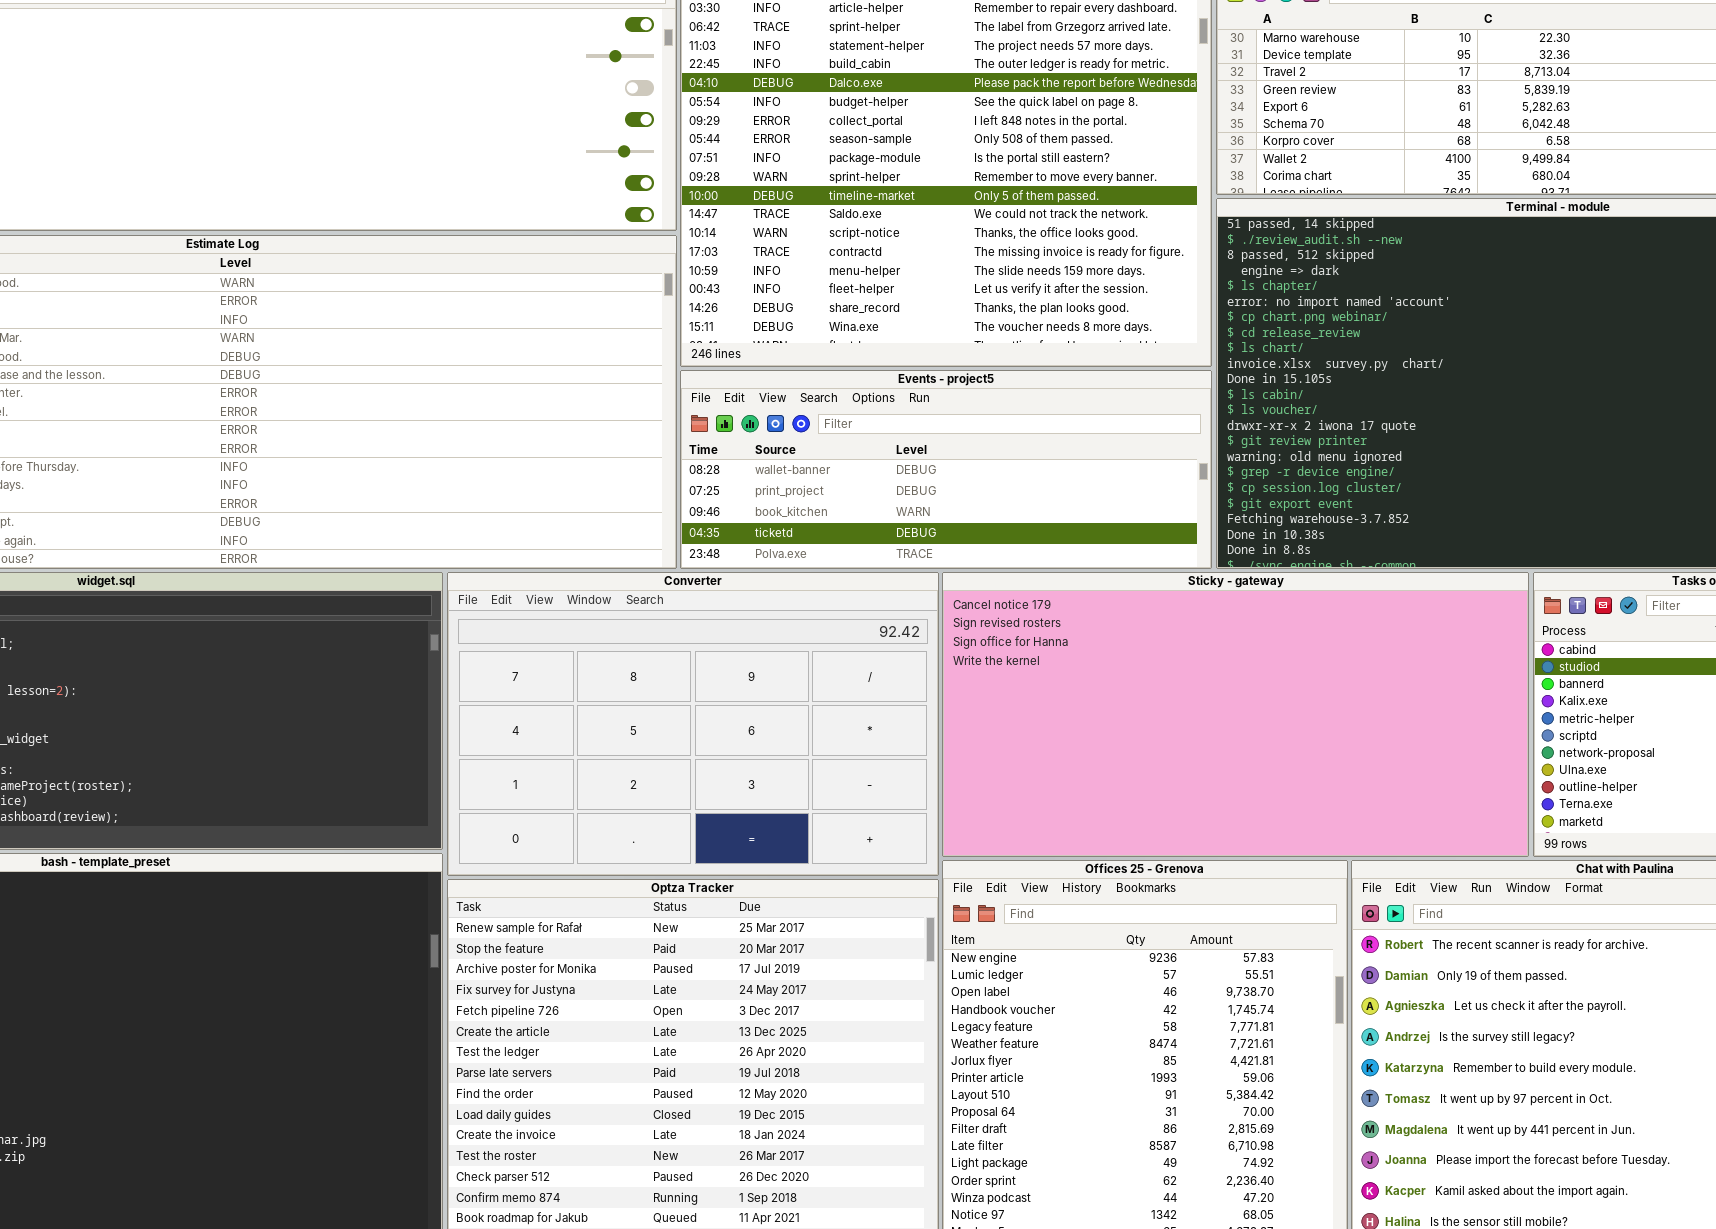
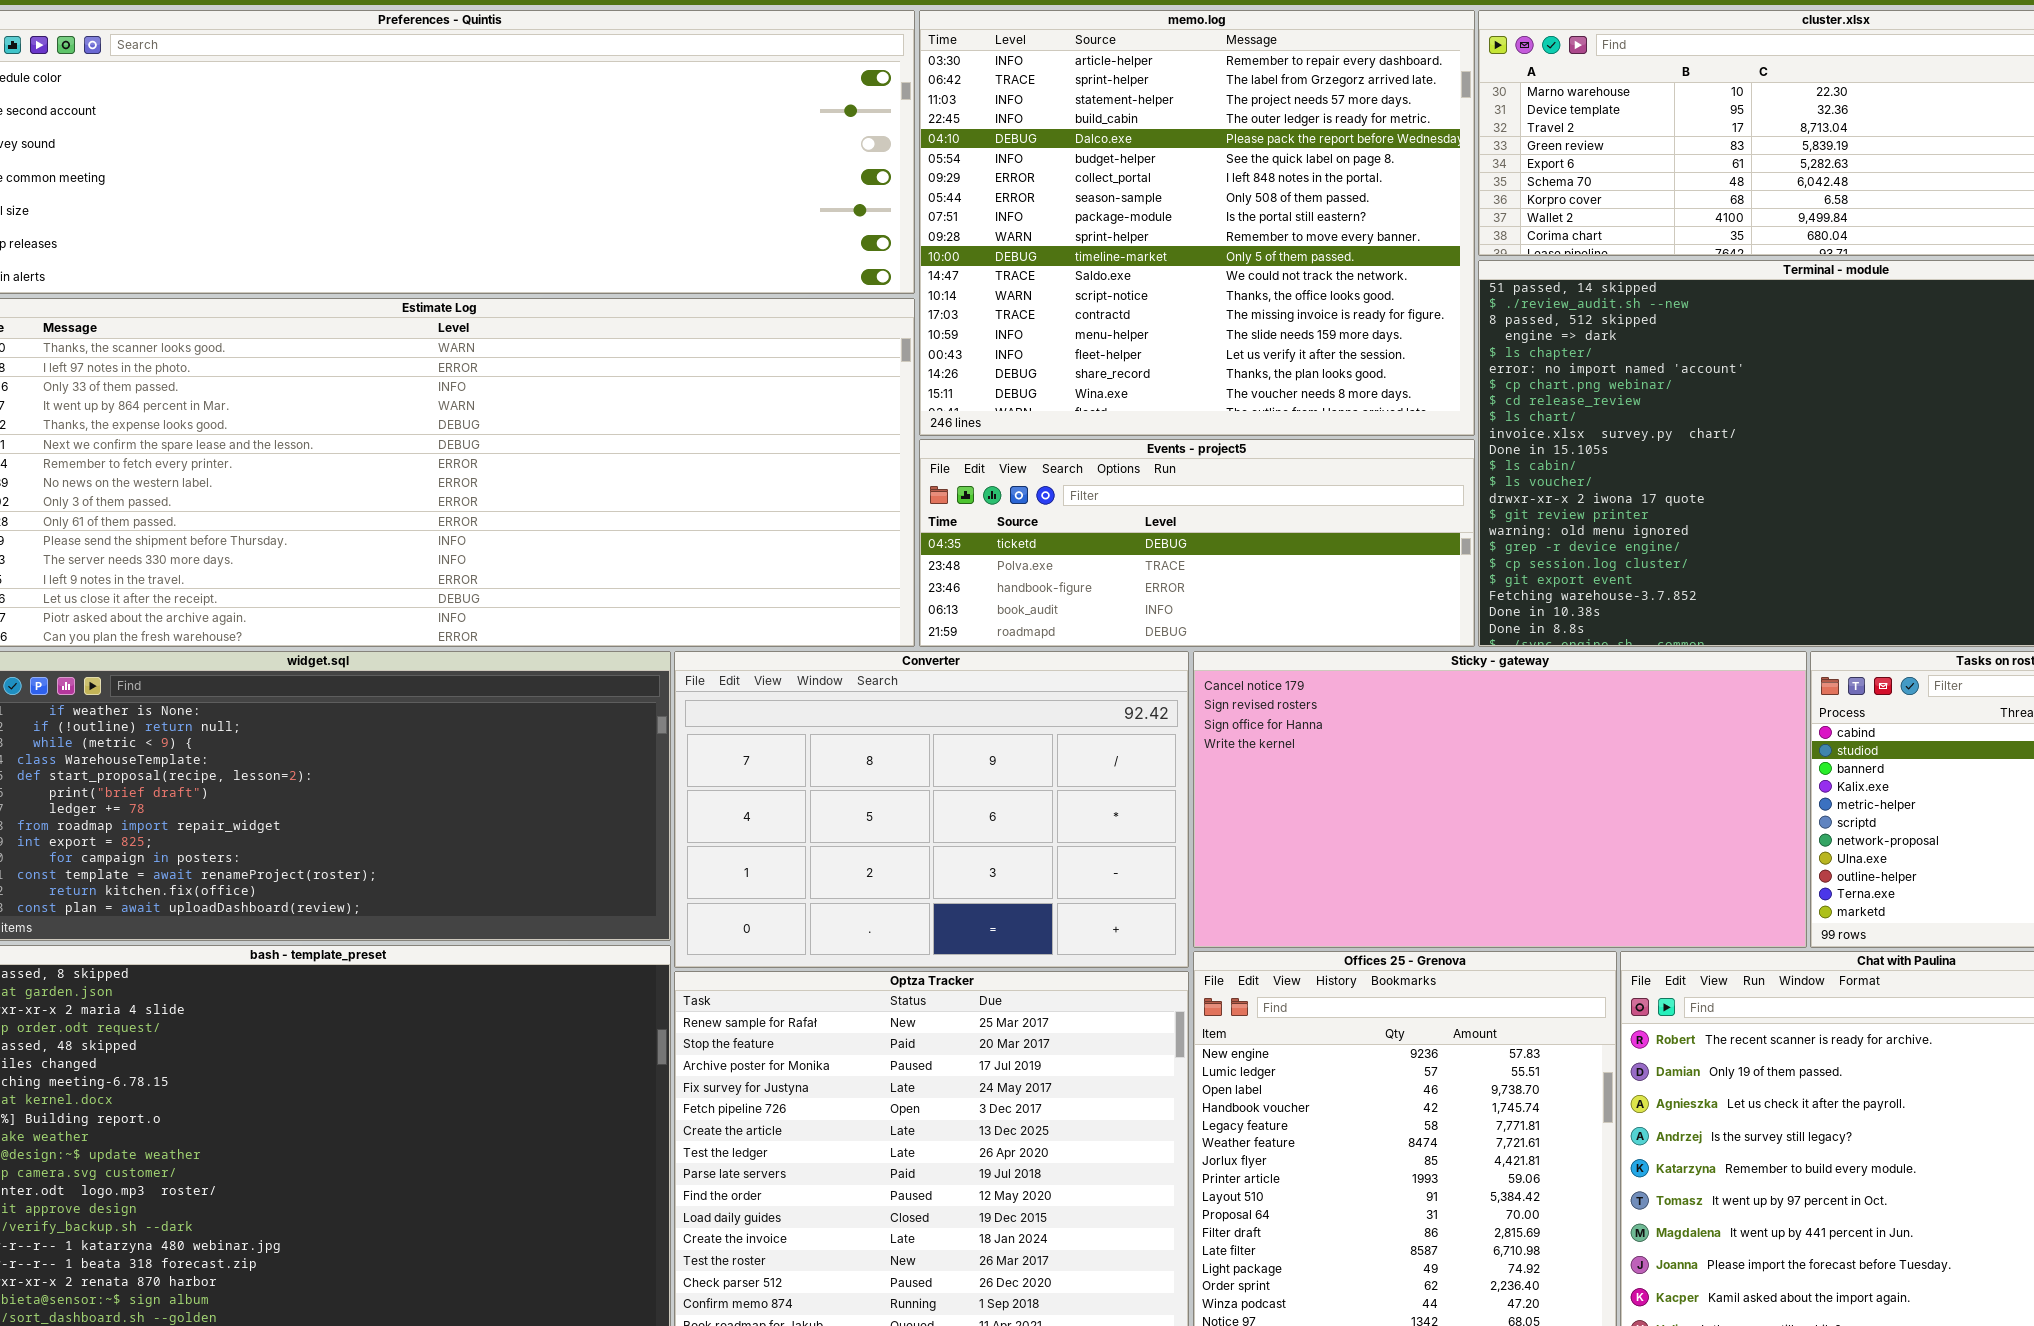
Events - project5: [680,370,1212,569] -> [919,439,1475,647], scrolled down 3 rows

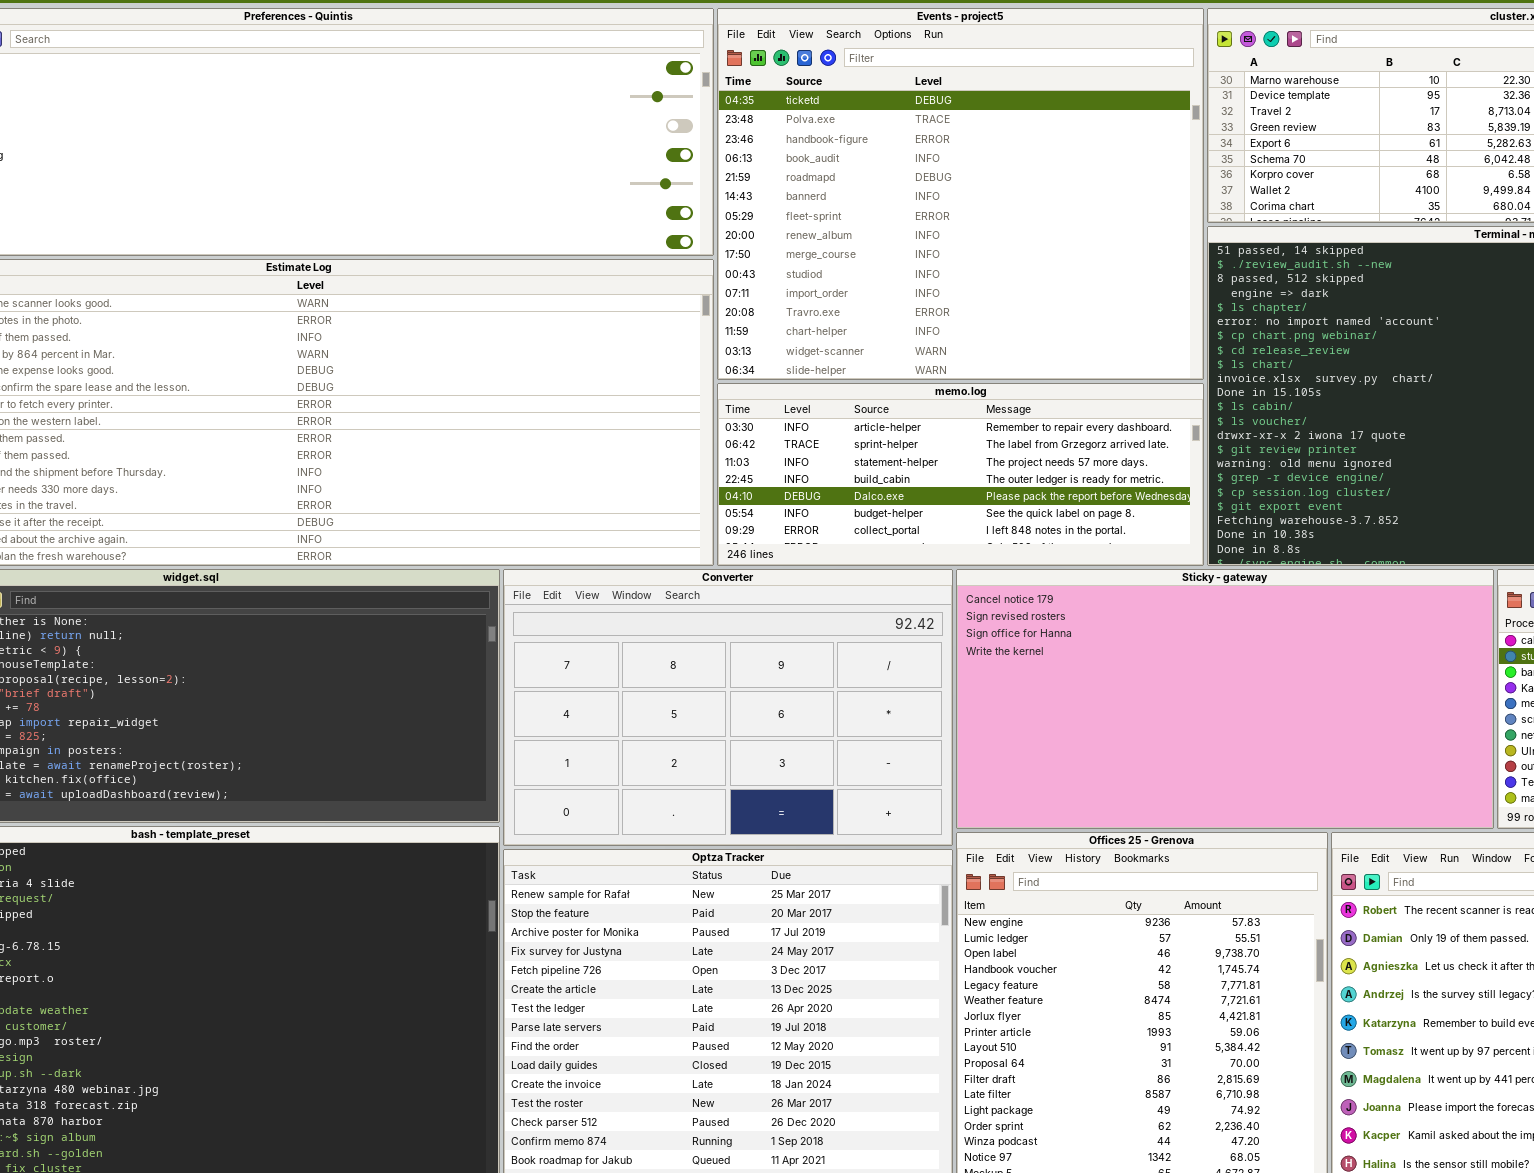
memo.log: [919,10,1475,436] -> [717,383,1204,566], moved, resized
Events - project5: [919,439,1475,647] -> [717,8,1204,380], moved, resized

